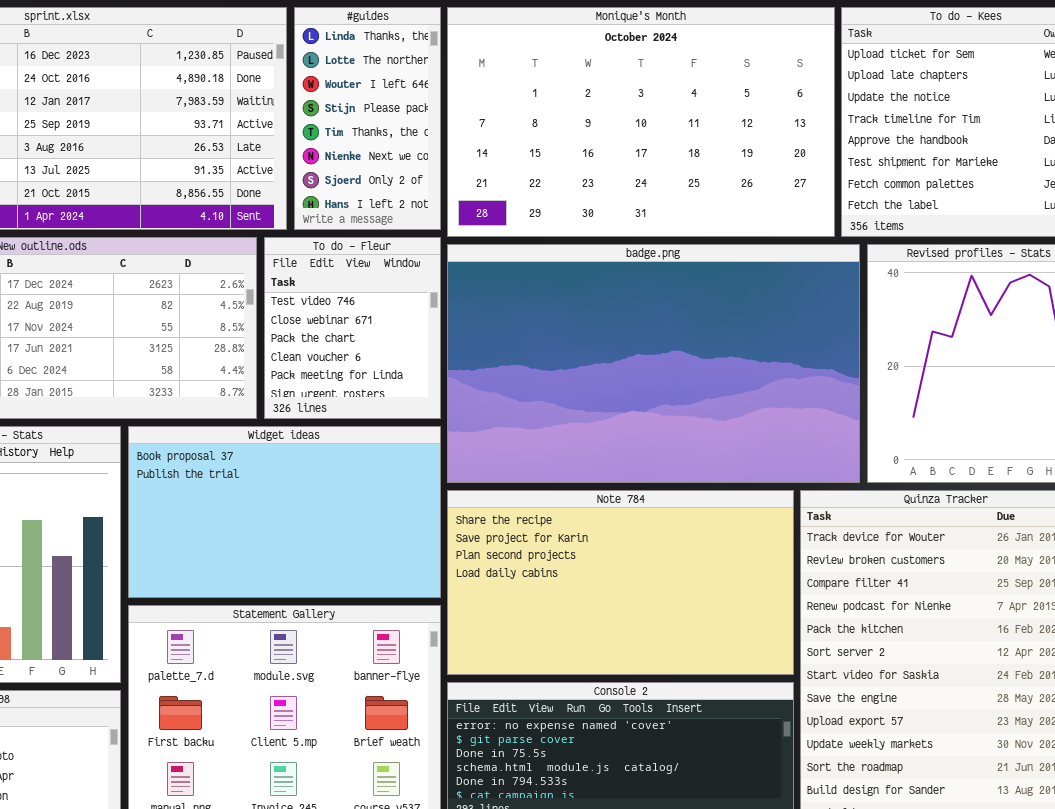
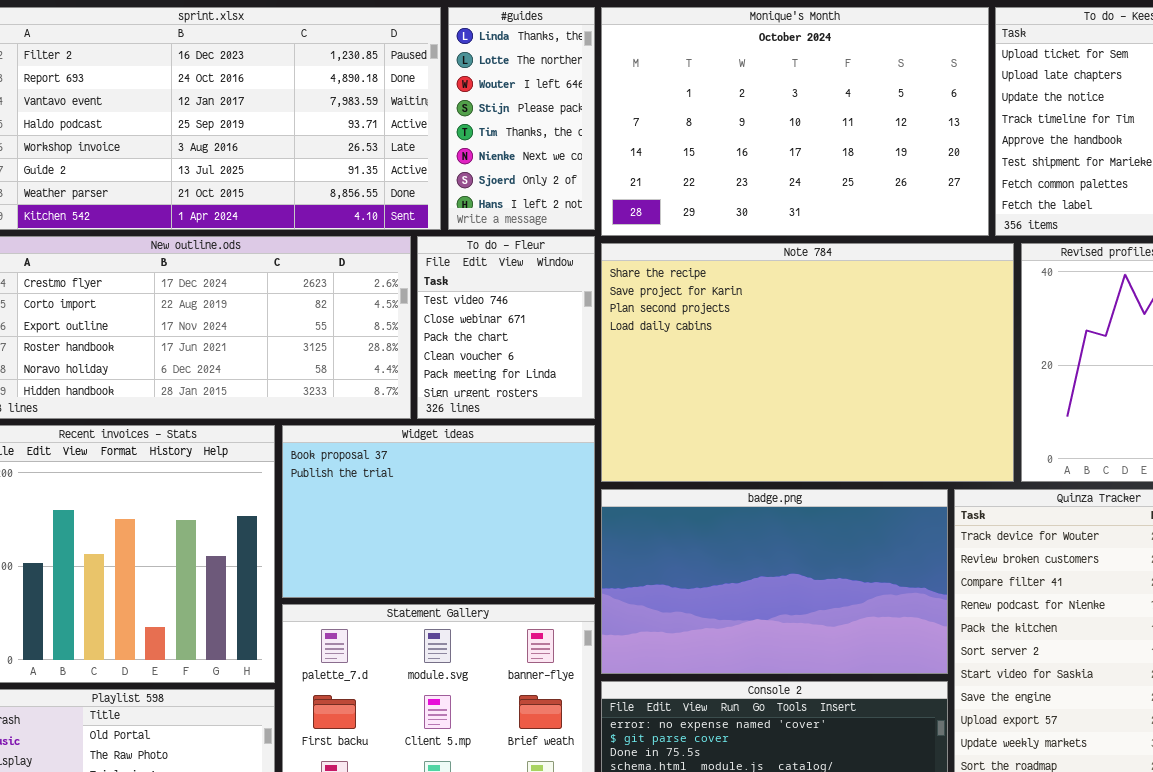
badge.png: [447,244,860,483] -> [601,489,948,674], moved, resized
Note 784: [447,490,794,675] -> [601,243,1014,482], moved, resized

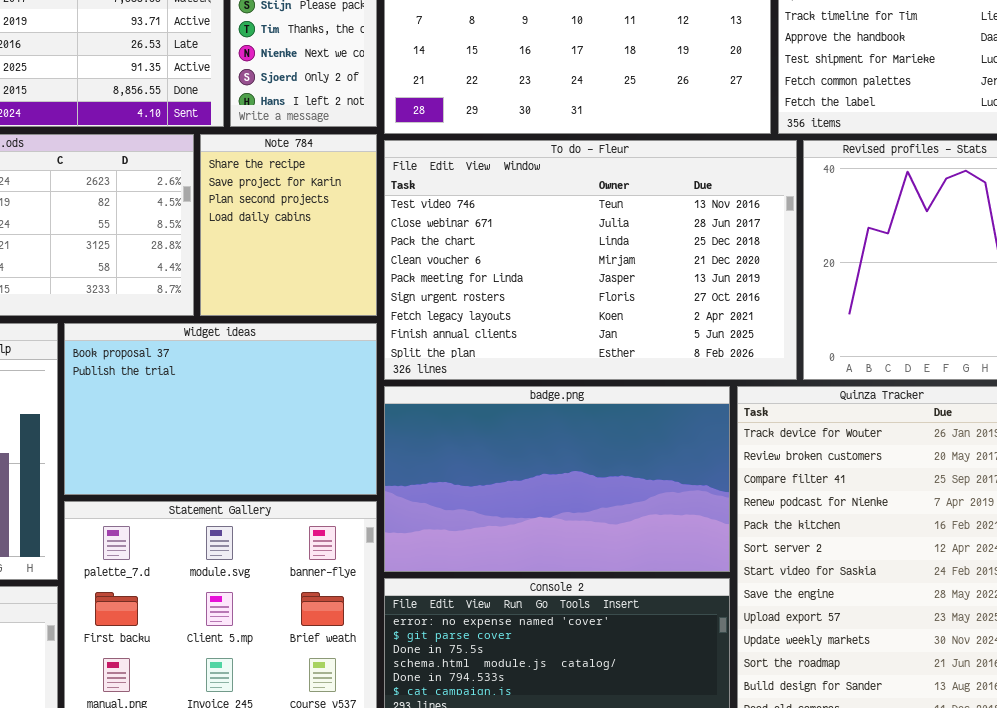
To do - Fleur: [417,236,595,419] -> [384,140,797,380], moved, resized
Note 784: [601,243,1014,482] -> [200,134,377,316], moved, resized

